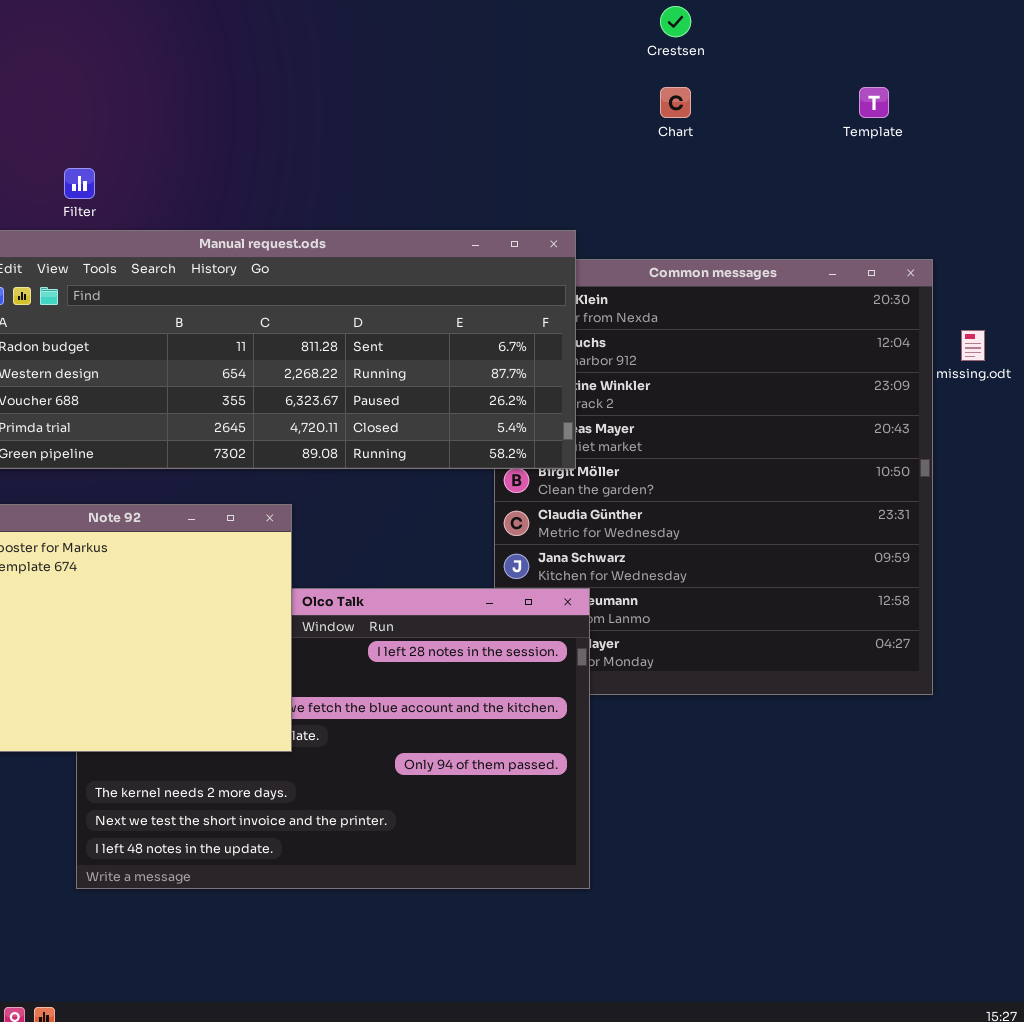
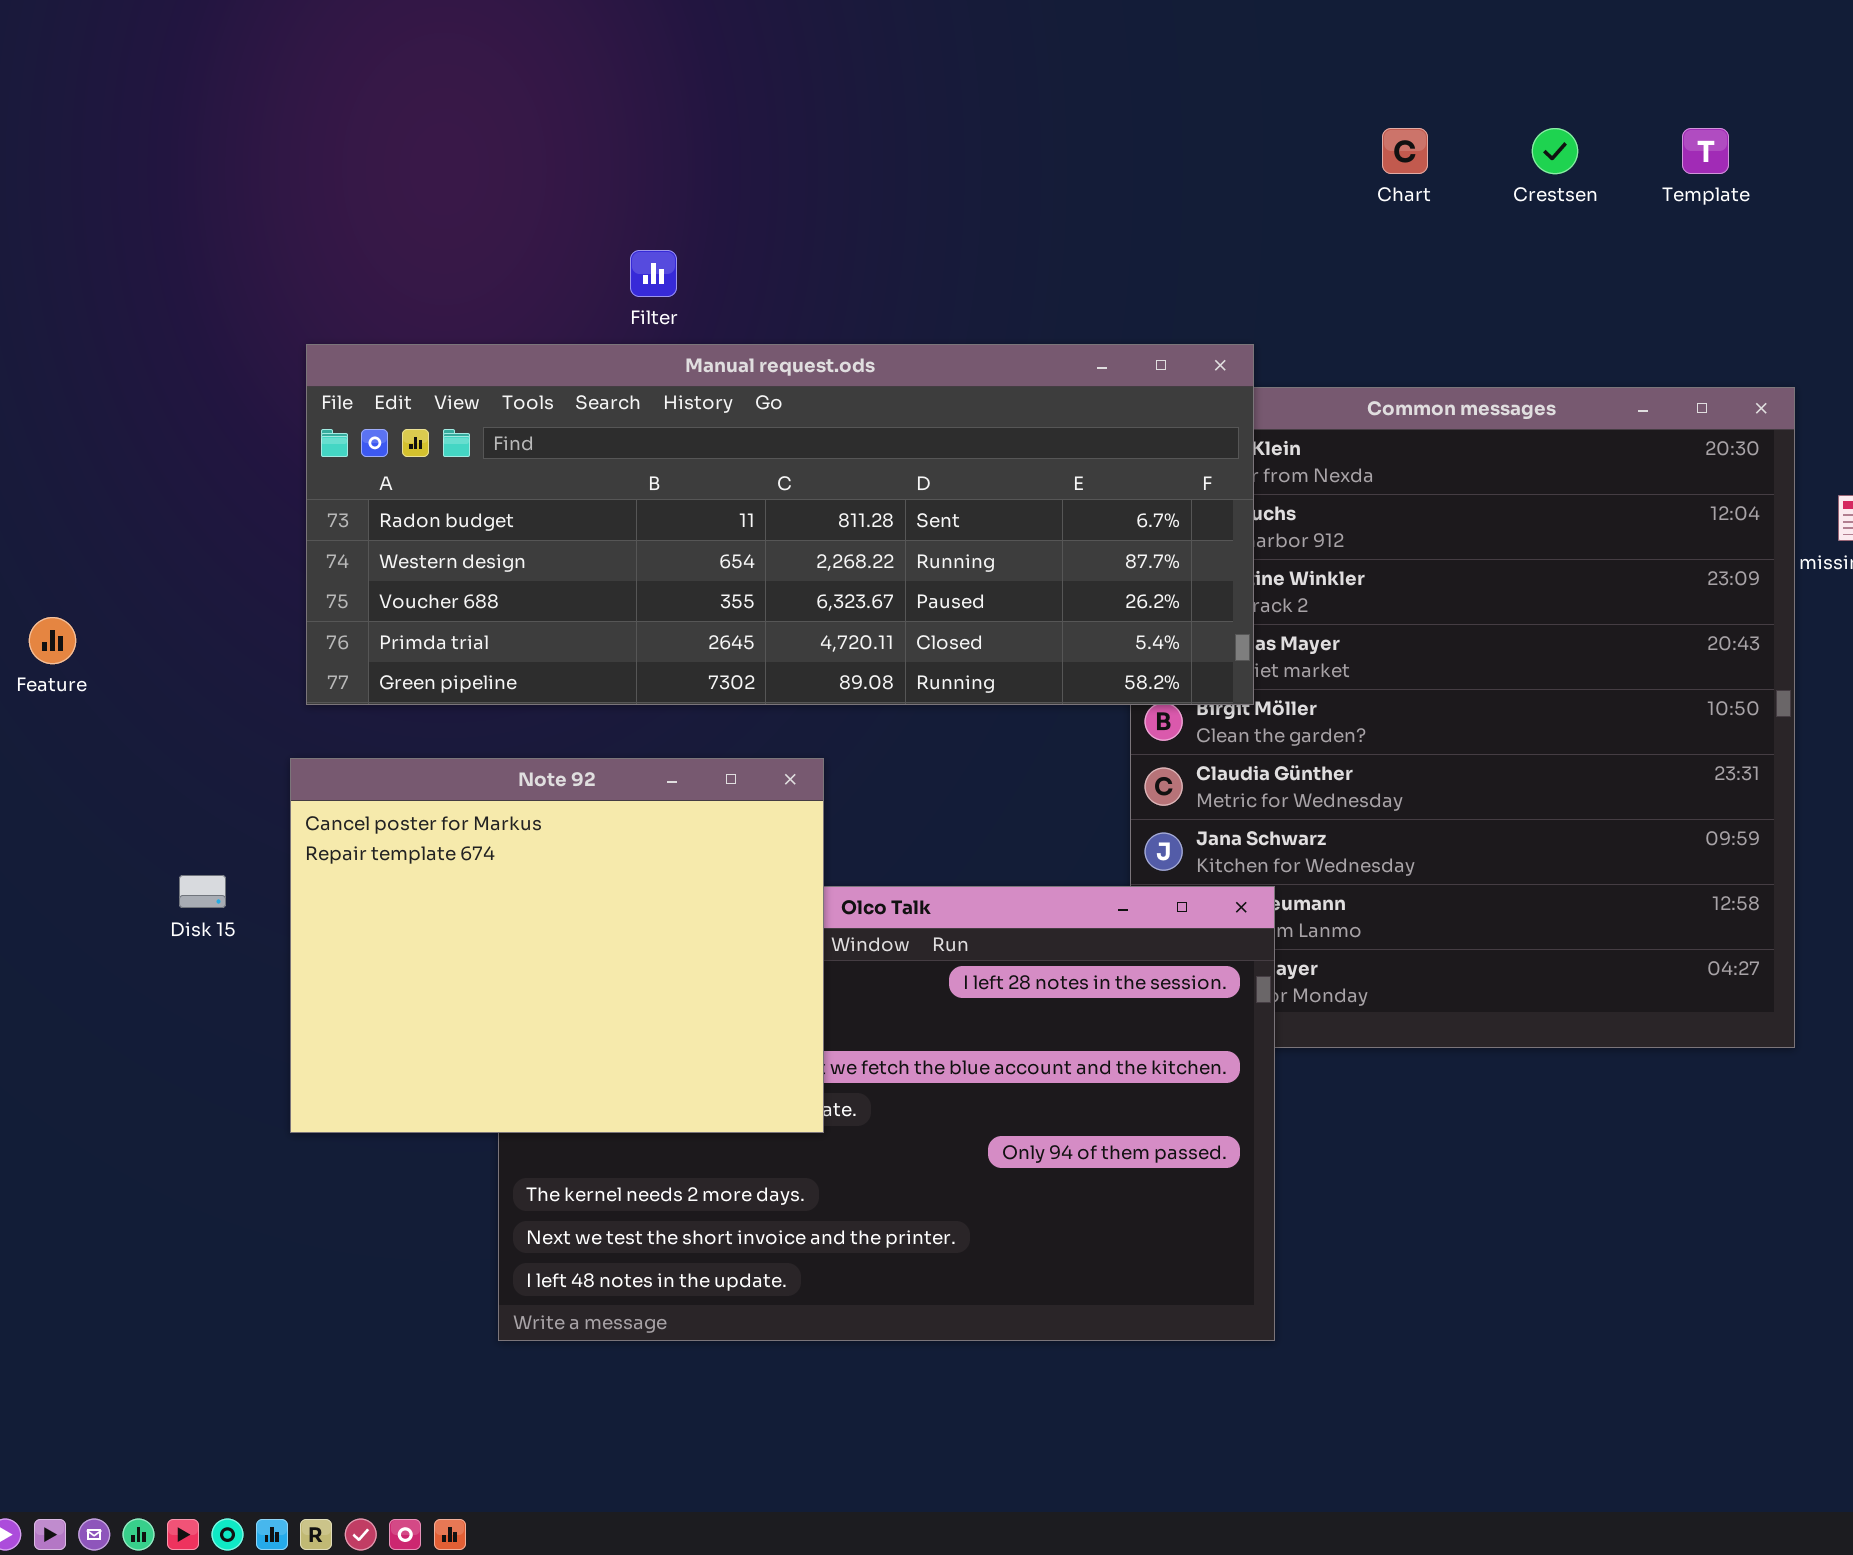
Crestsen: [660,6,691,37] -> [1532,128,1578,174], moved
Filter: [64,168,95,199] -> [630,250,677,297], moved

